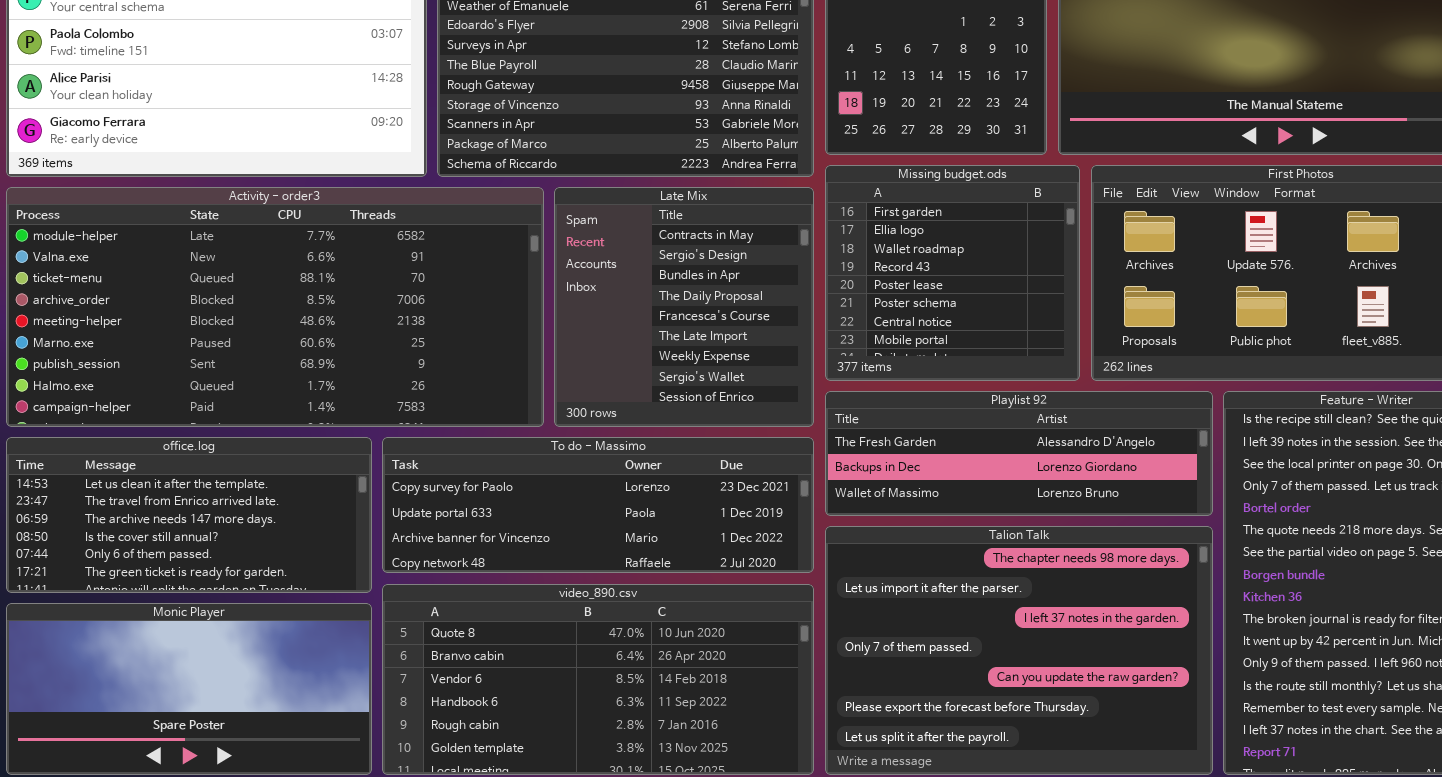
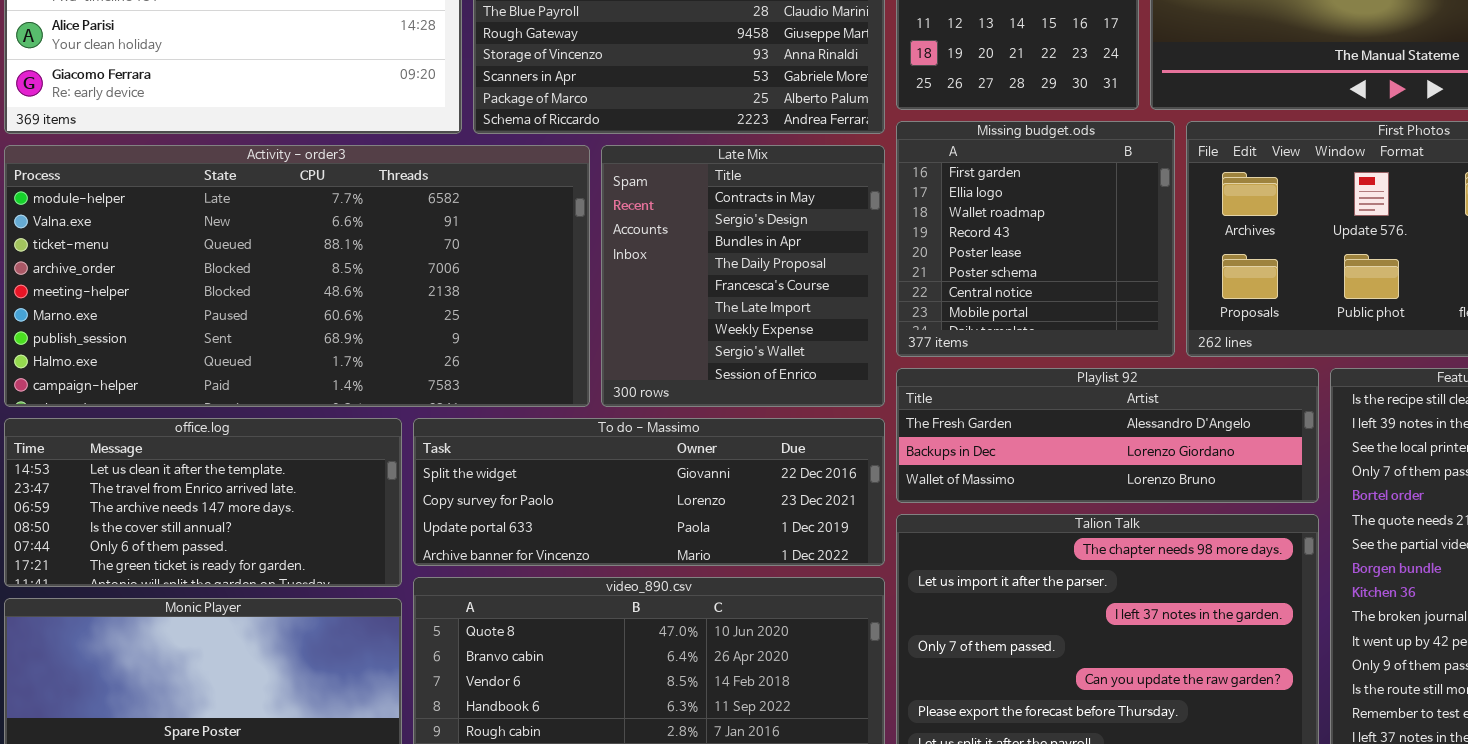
To do - Massimo: [382,437,814,573] -> [413,418,885,566], scrolled up 1 row

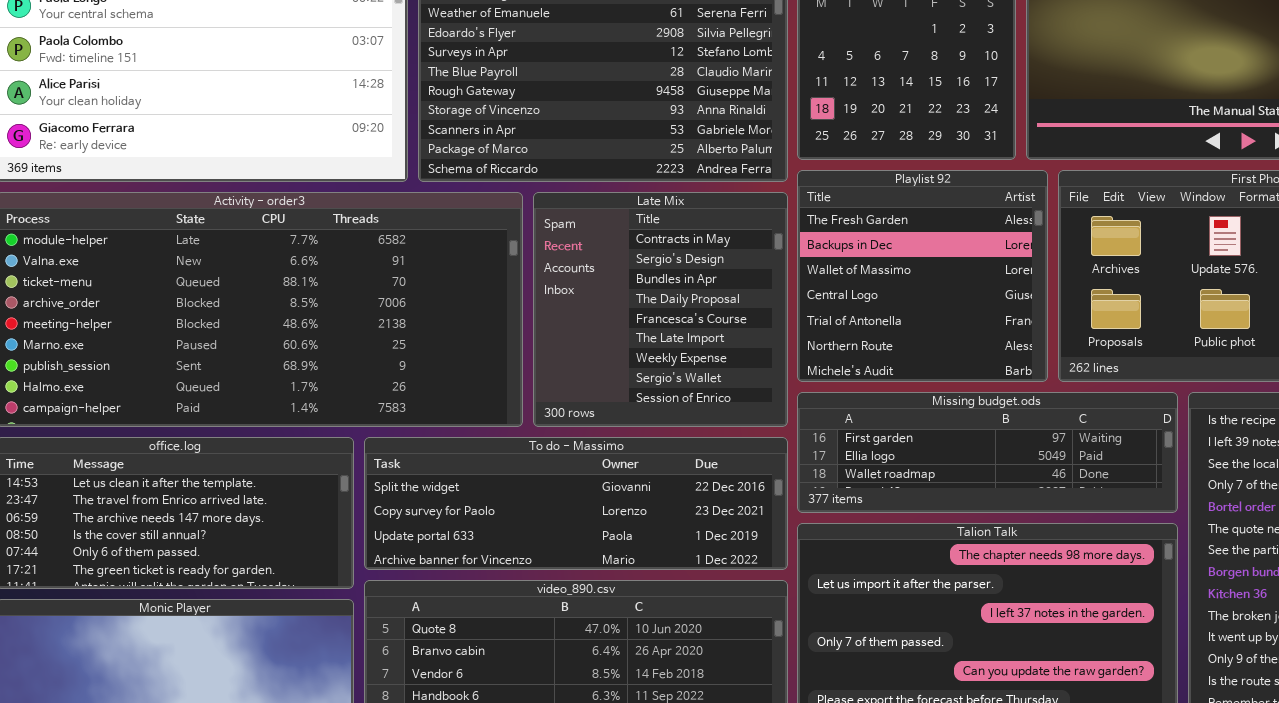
Missing budget.ods: [896,121,1175,357] -> [797,392,1178,513], moved, resized
Playlist 92: [896,368,1319,503] -> [797,170,1048,382], moved, resized

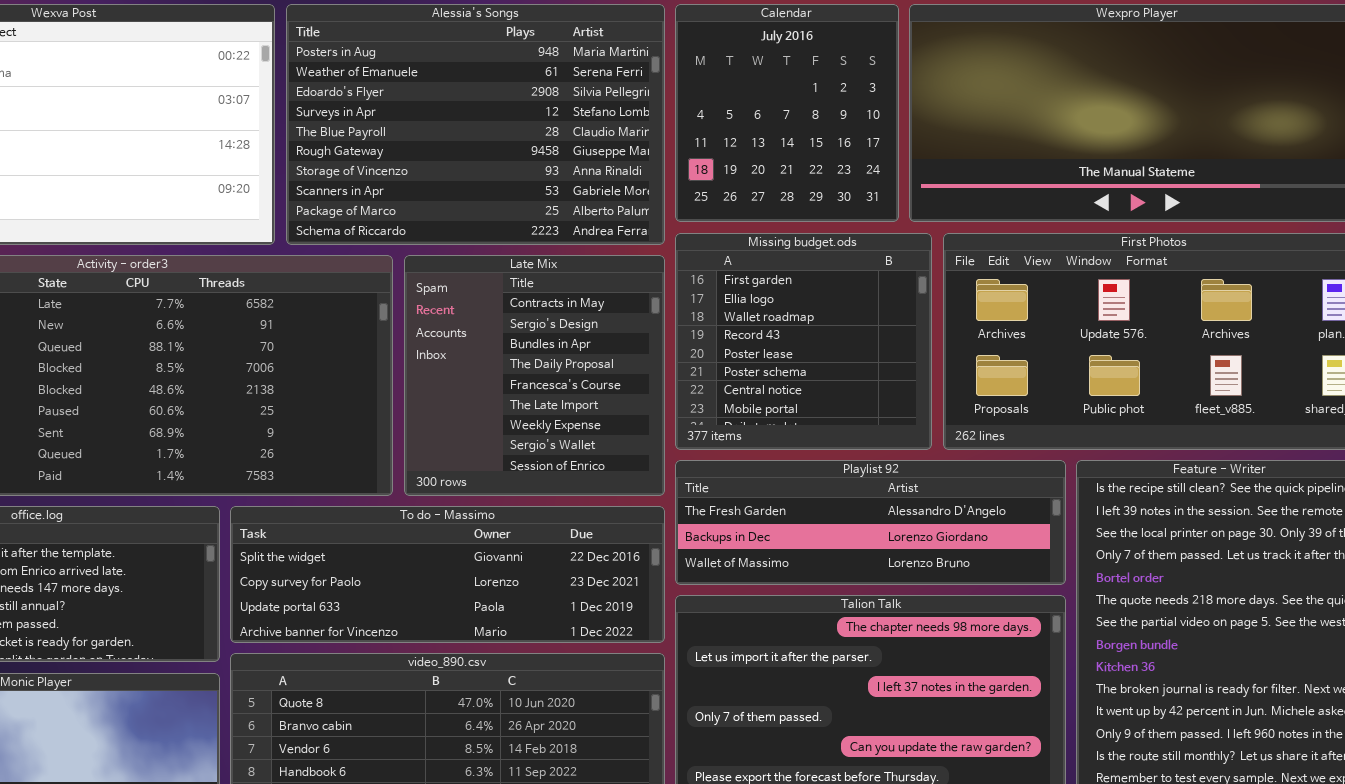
Playlist 92: [797,170,1048,382] -> [675,460,1066,585], moved, resized
Missing budget.ods: [797,392,1178,513] -> [675,233,932,450], moved, resized

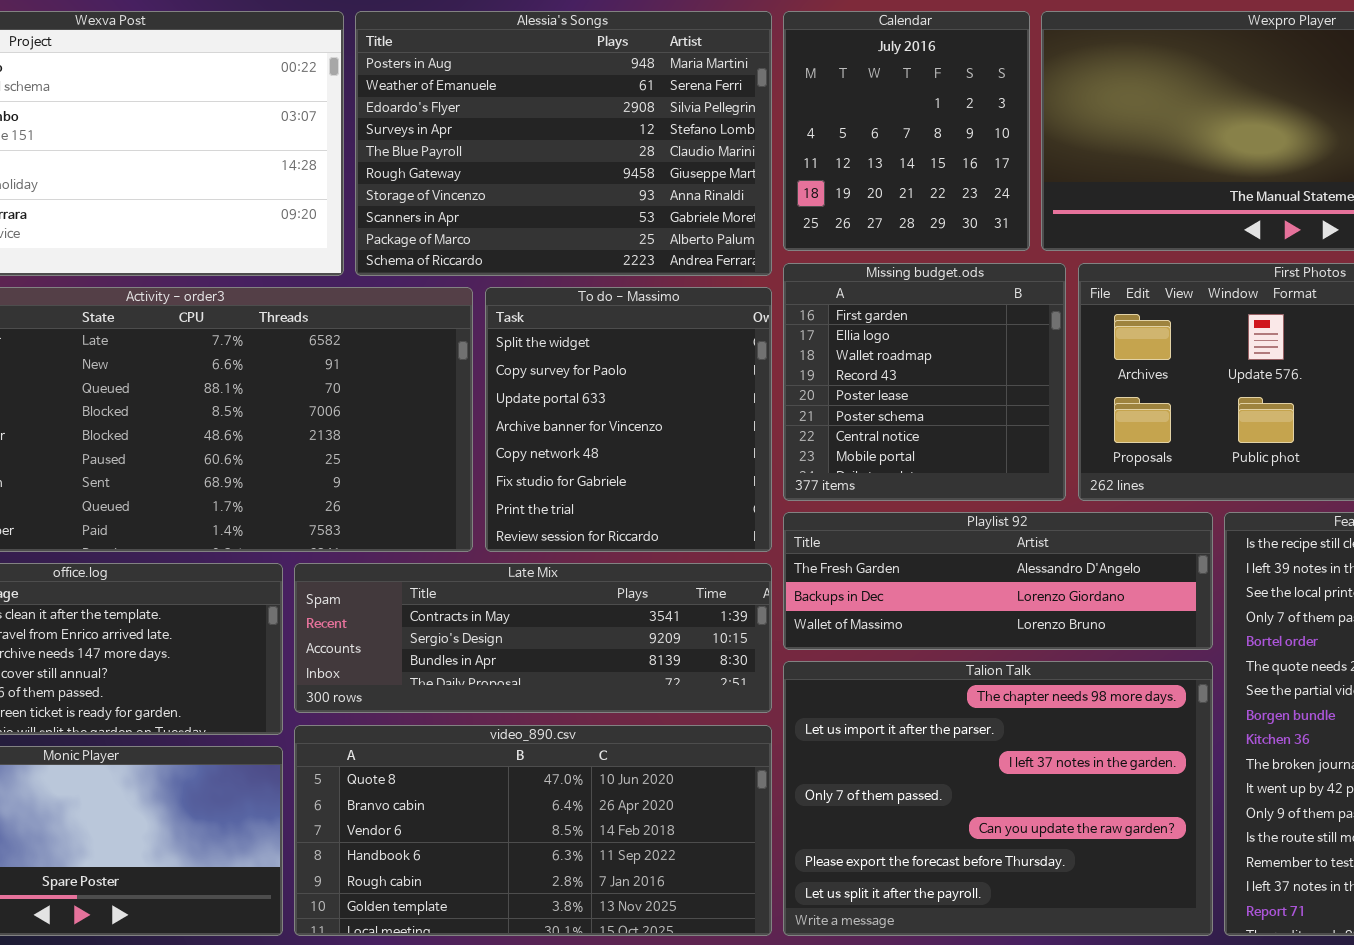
Late Mix: [404,255,665,496] -> [294,563,772,713], moved, resized
To do - Massimo: [230,506,665,643] -> [485,287,772,552], moved, resized

